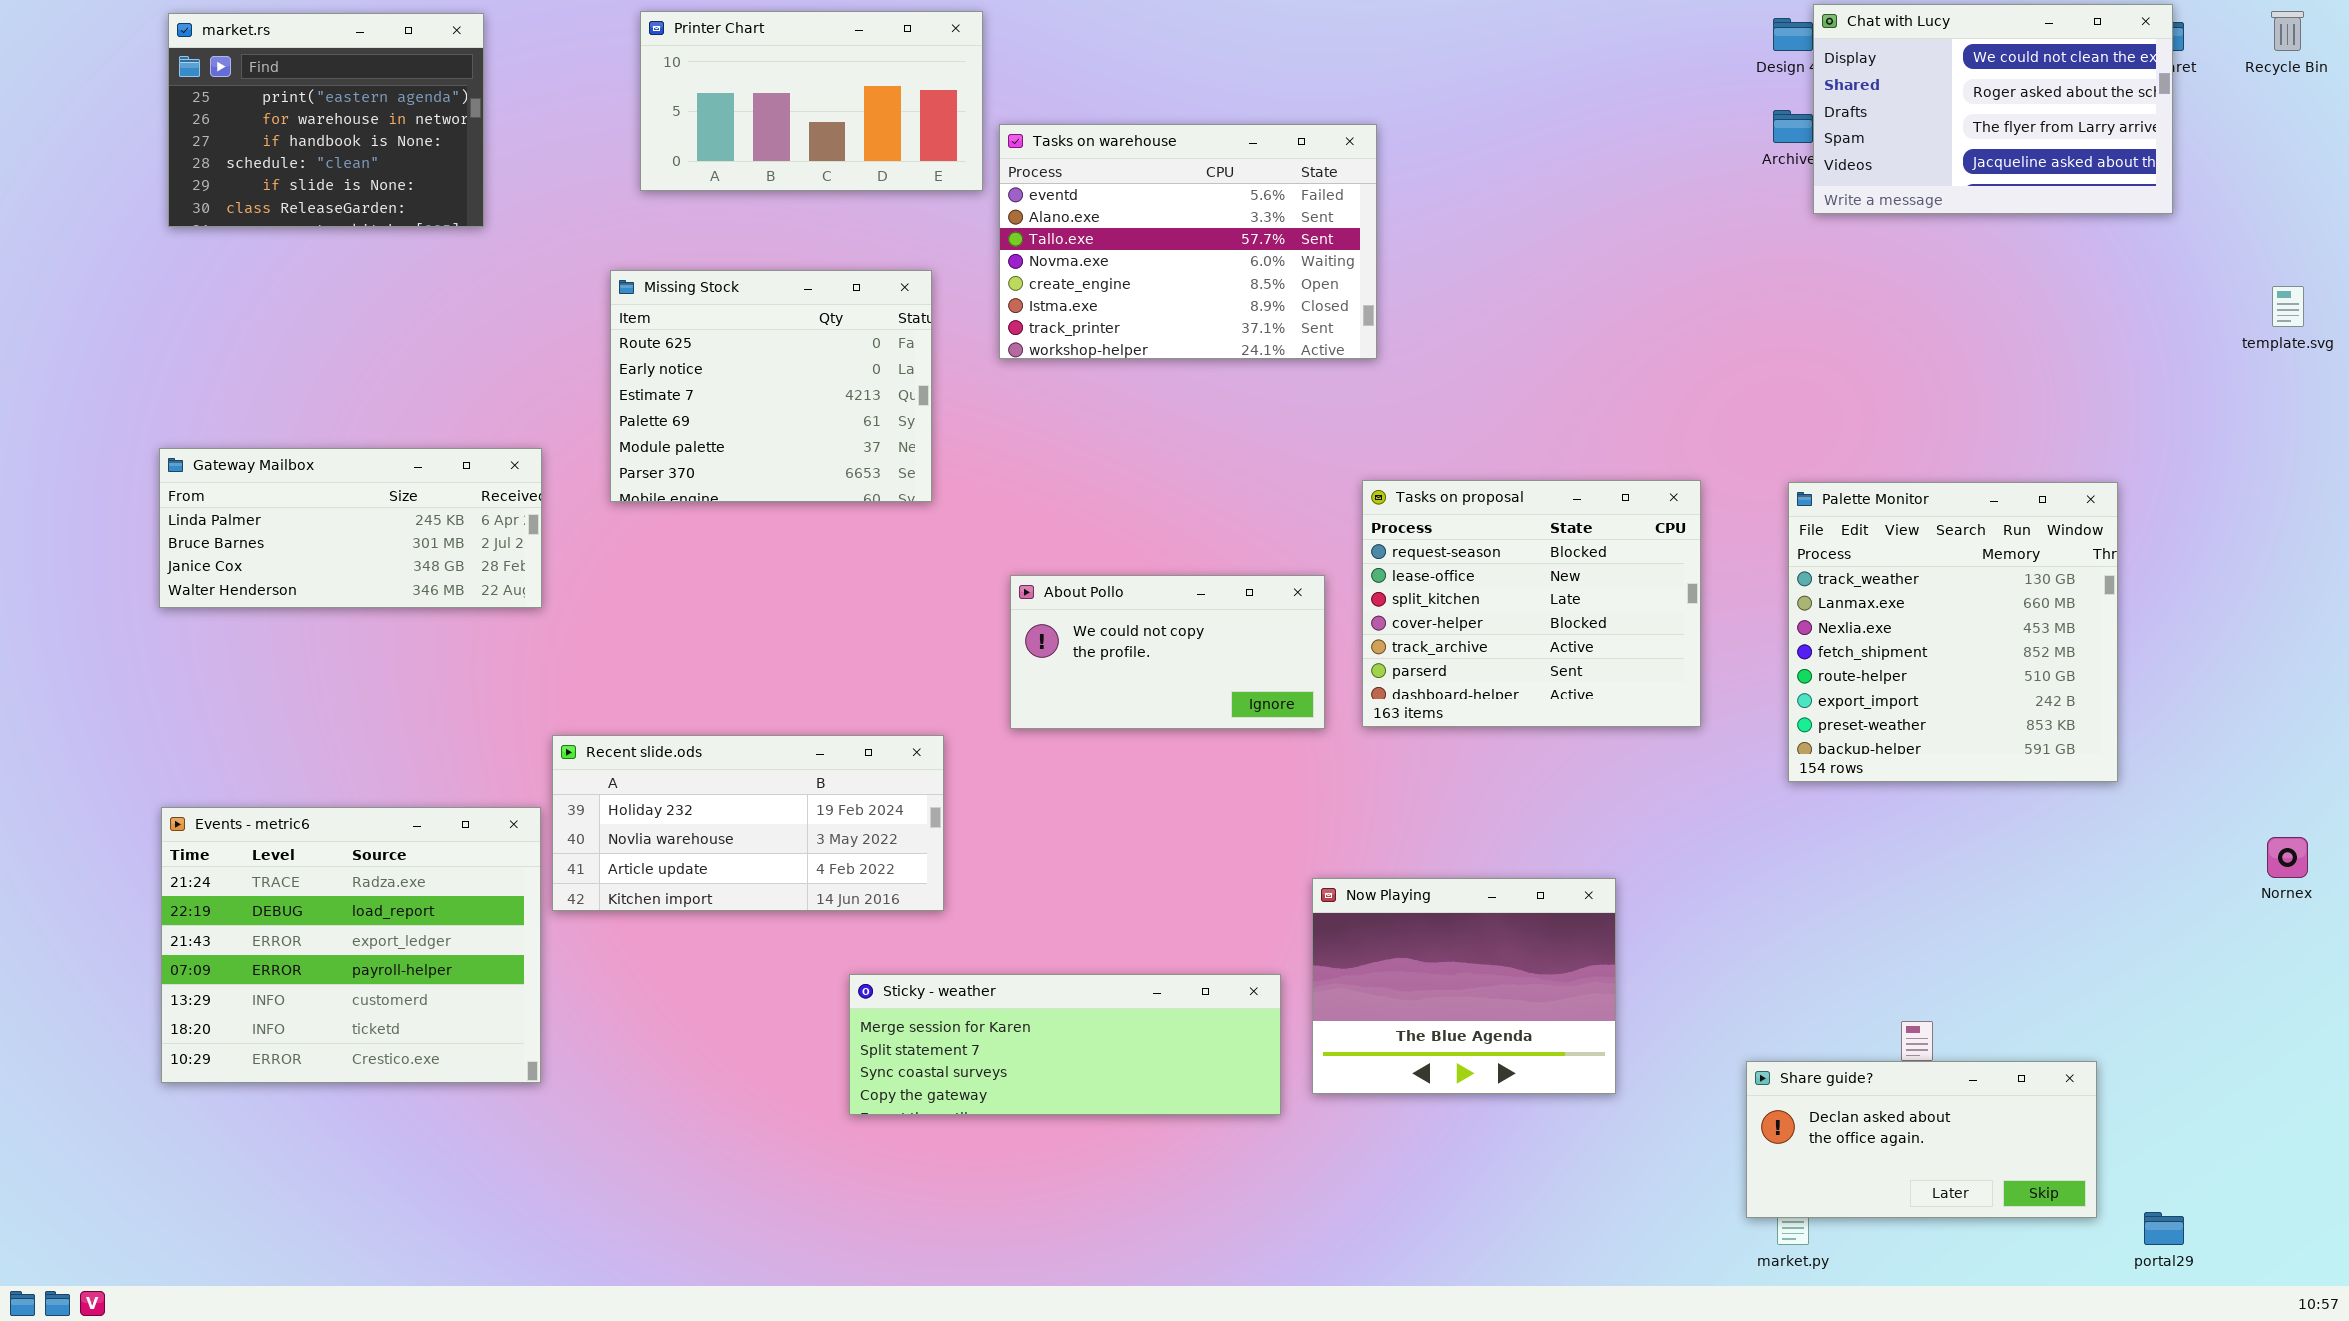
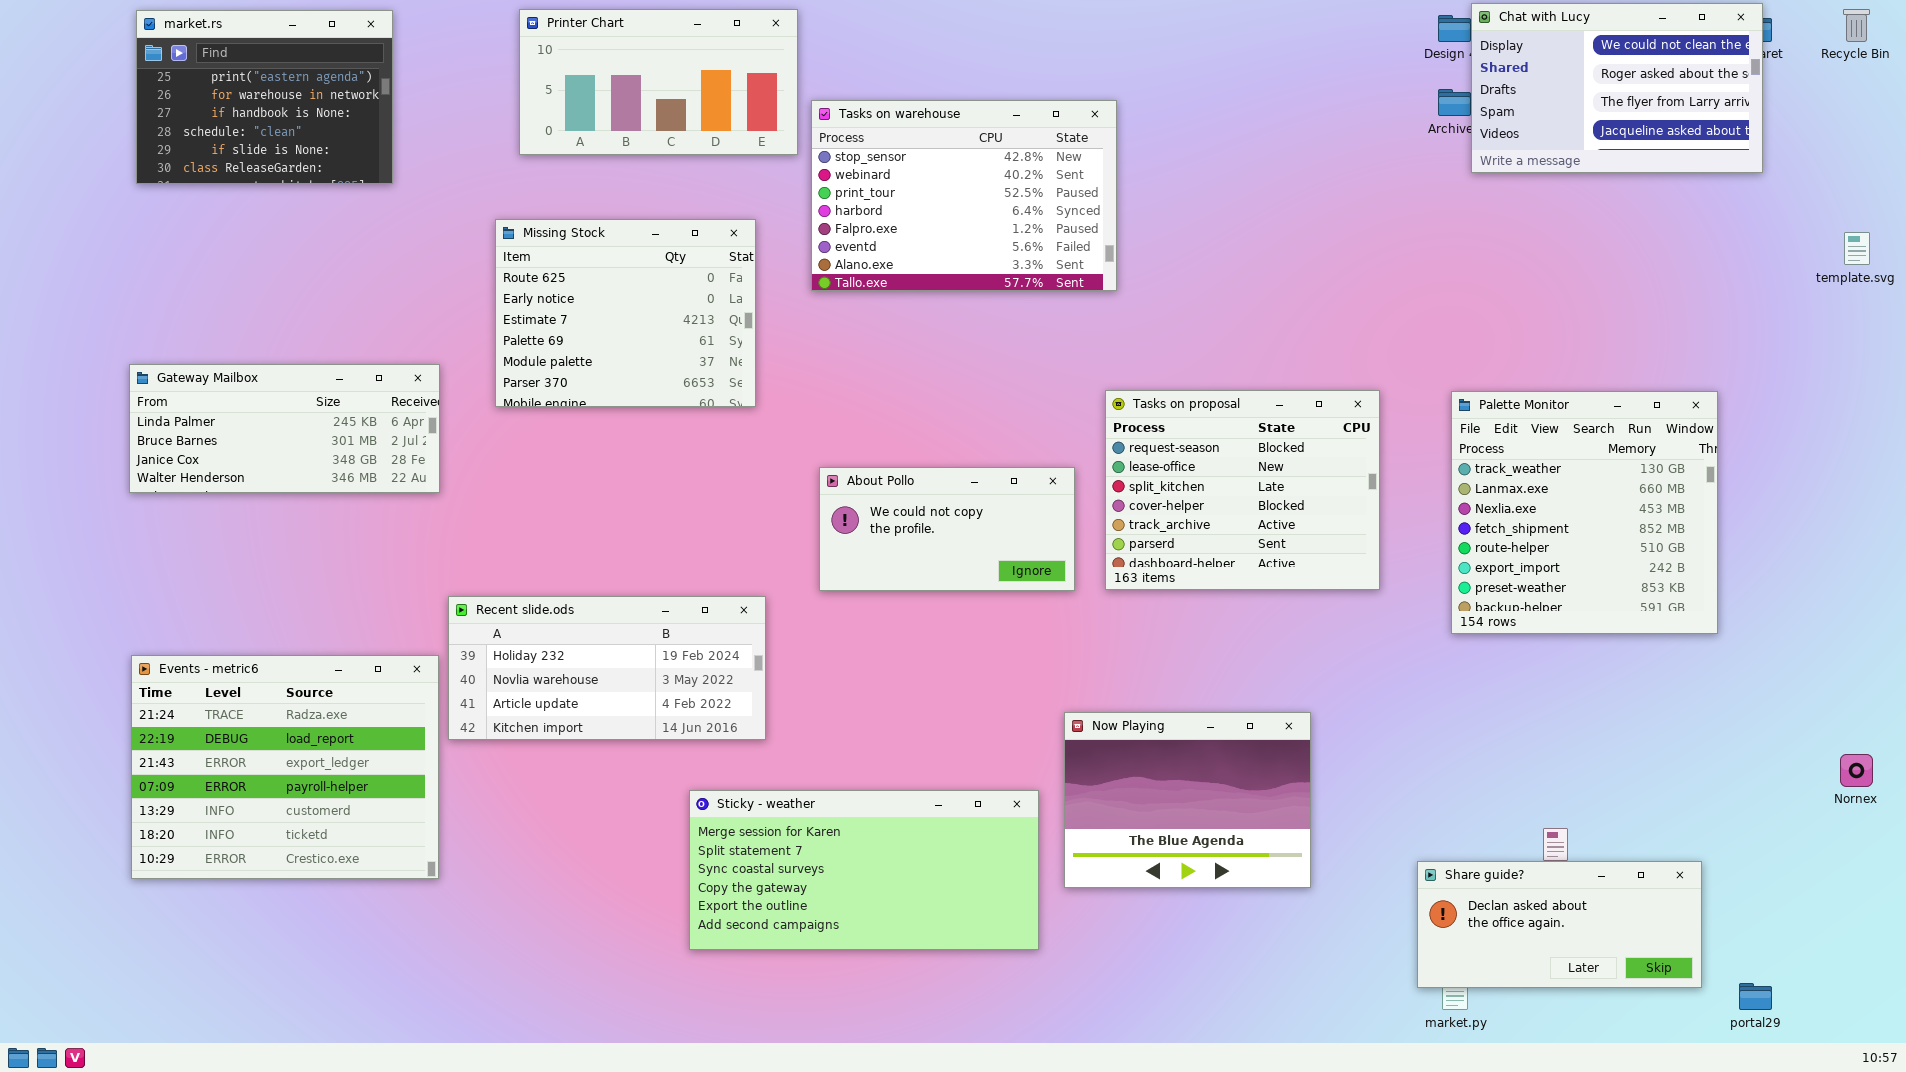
Tasks on warehouse: [999,124,1377,359] -> [811,100,1117,291], scrolled up 5 rows
Nornex: [2267,837,2308,878] -> [1840,754,1873,787], moved
Sticky - weather: [849,974,1281,1115] -> [689,790,1039,950], resized

